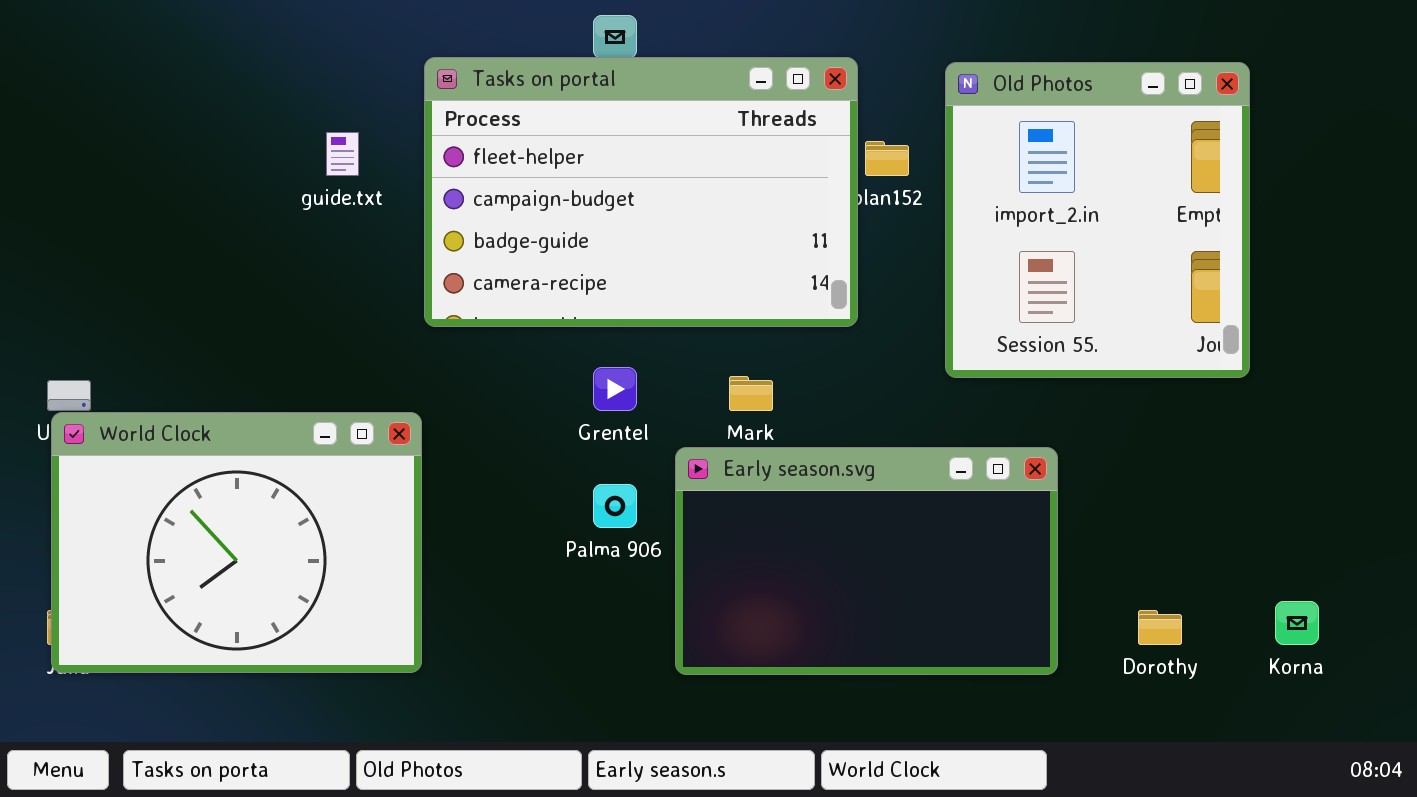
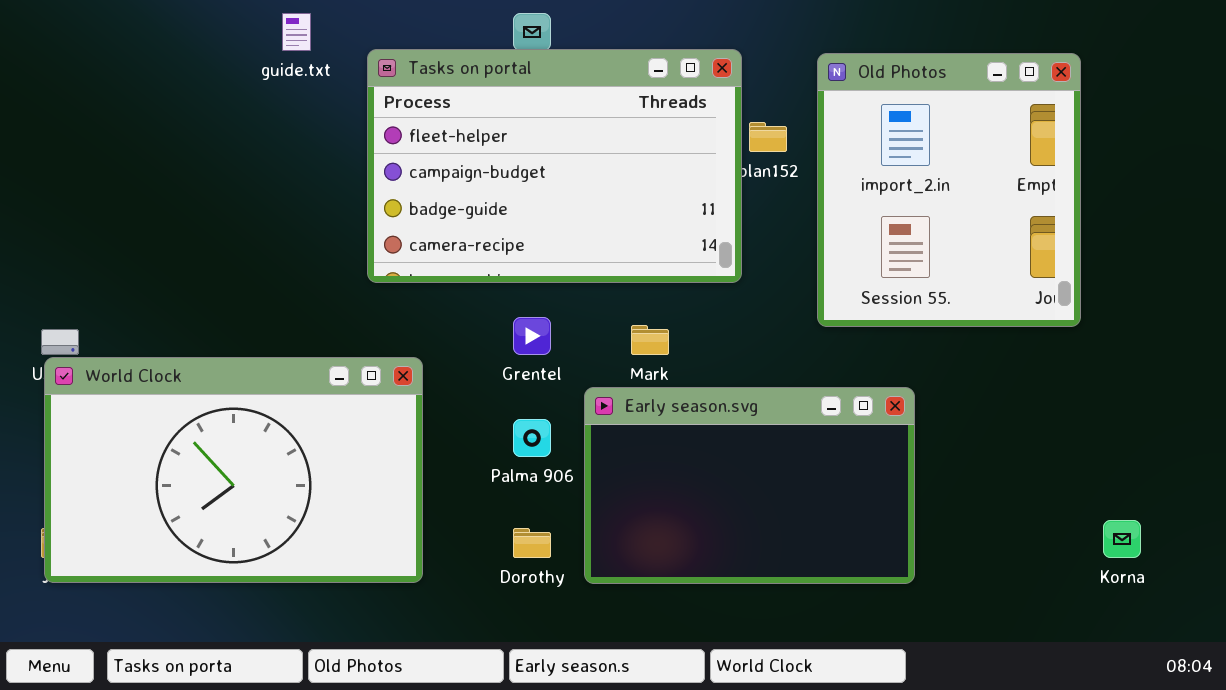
guide.txt: [326,132,359,176] -> [282,13,311,51], moved
World Clock: [51,412,422,673] -> [44,357,423,583], resized
Dorothy: [1138,610,1182,645] -> [513,528,551,558], moved

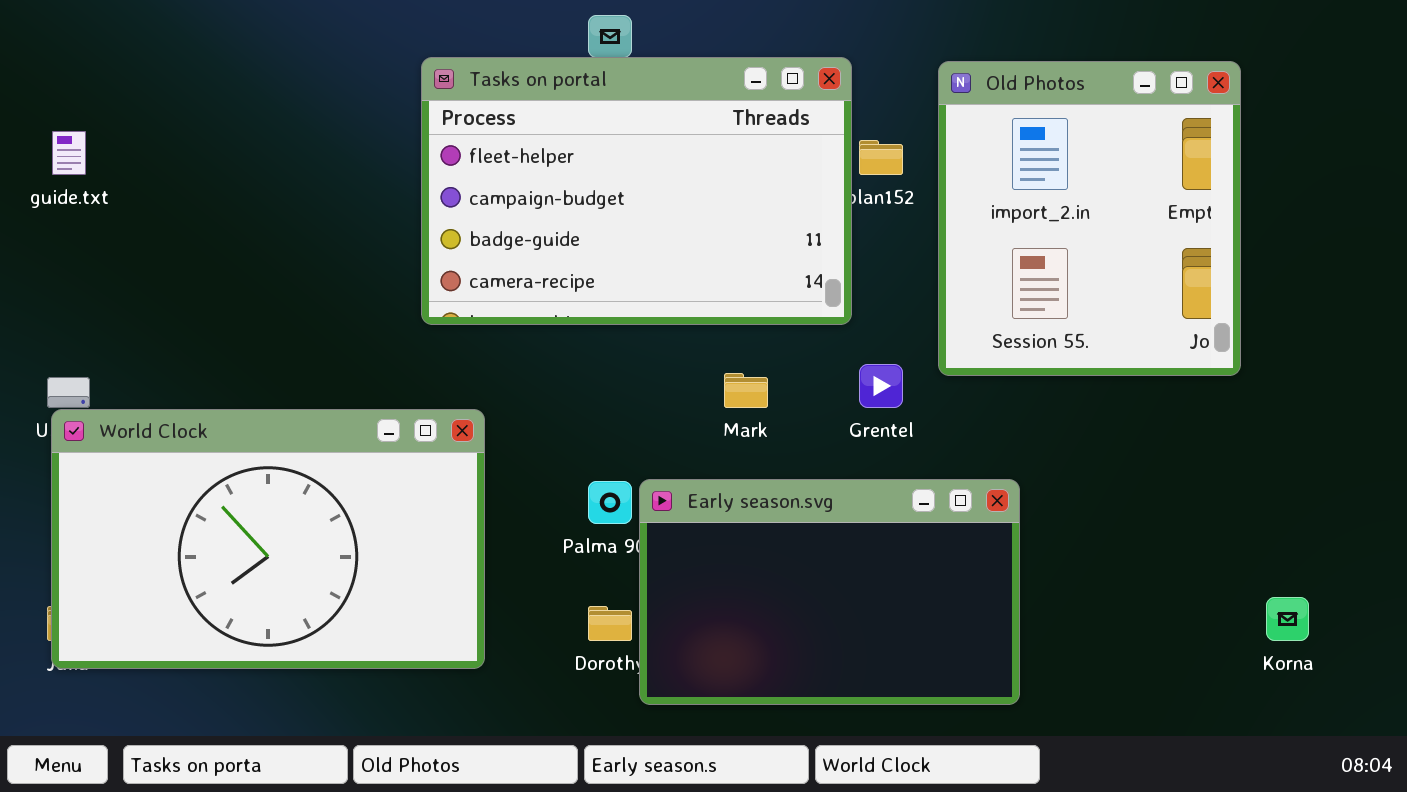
guide.txt: [282,13,311,51] -> [52,131,86,175], moved
Grentel: [513,317,551,355] -> [859,364,903,408], moved
Early season.svg: [584,387,915,584] -> [639,479,1020,705], moved

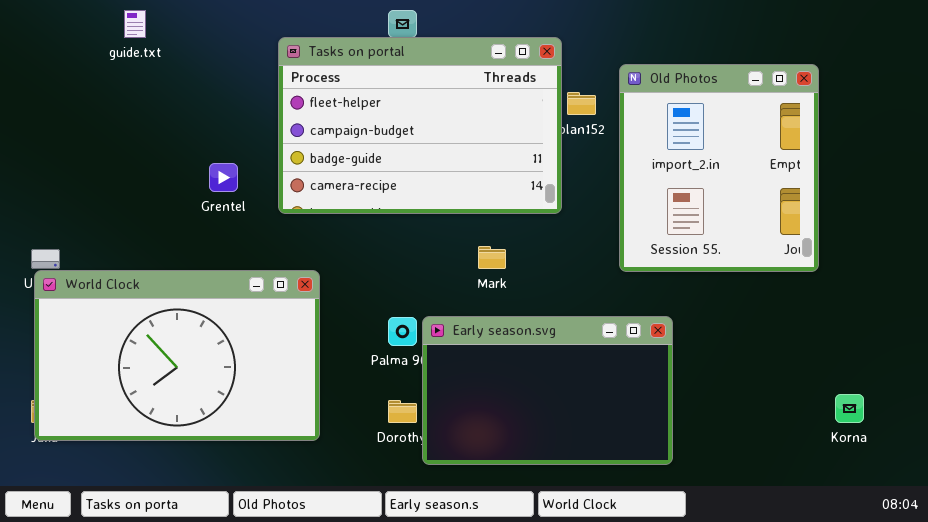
Old Photos: [938,61,1241,376] -> [619,64,819,272], moved
guide.txt: [52,131,86,175] -> [124,10,146,38], moved
Grentel: [859,364,903,408] -> [209,163,238,192], moved

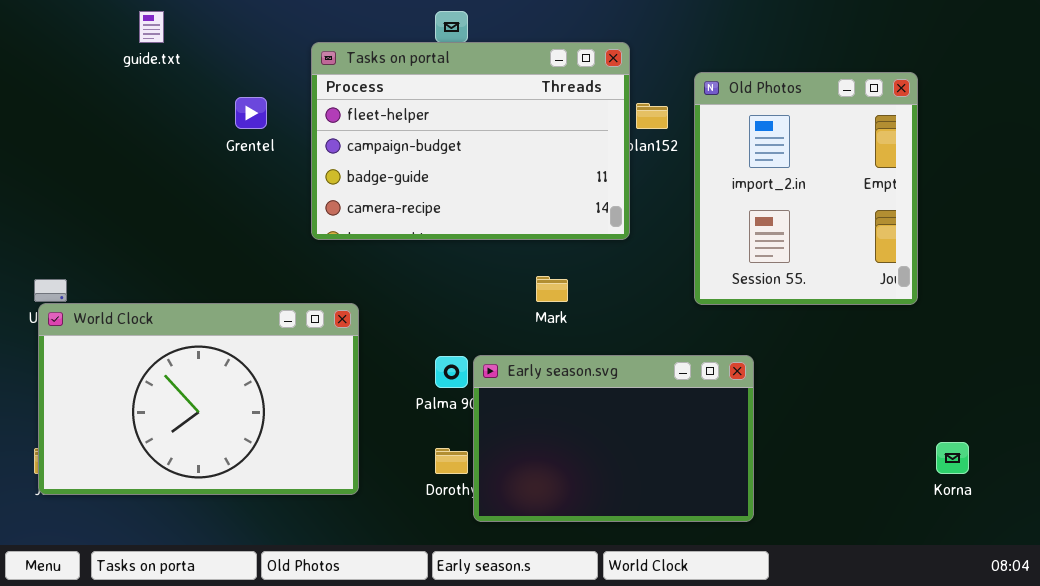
Grentel: [209,163,238,192] -> [235,97,267,129], moved

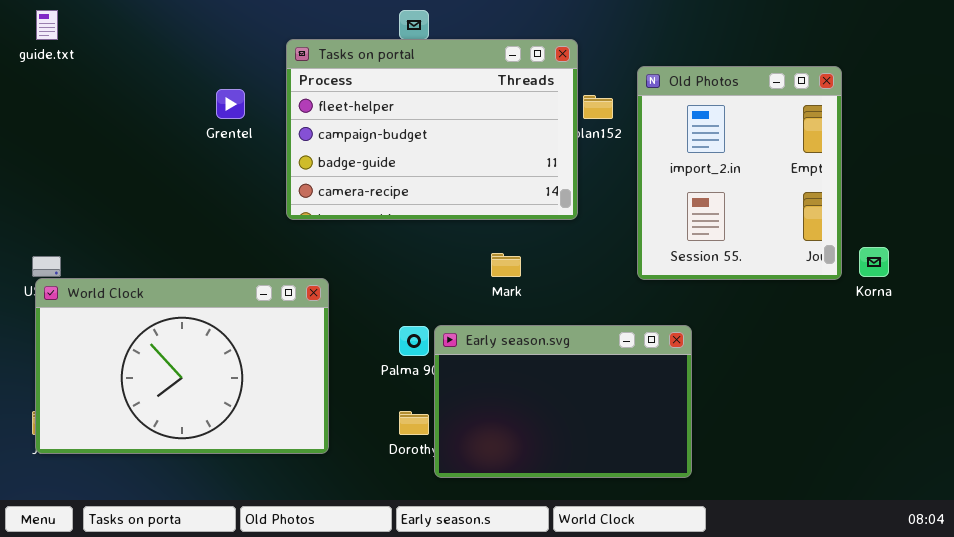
guide.txt: [139,11,164,43] -> [36,10,58,40], moved
Korna: [936,442,969,474] -> [859,247,889,277], moved

